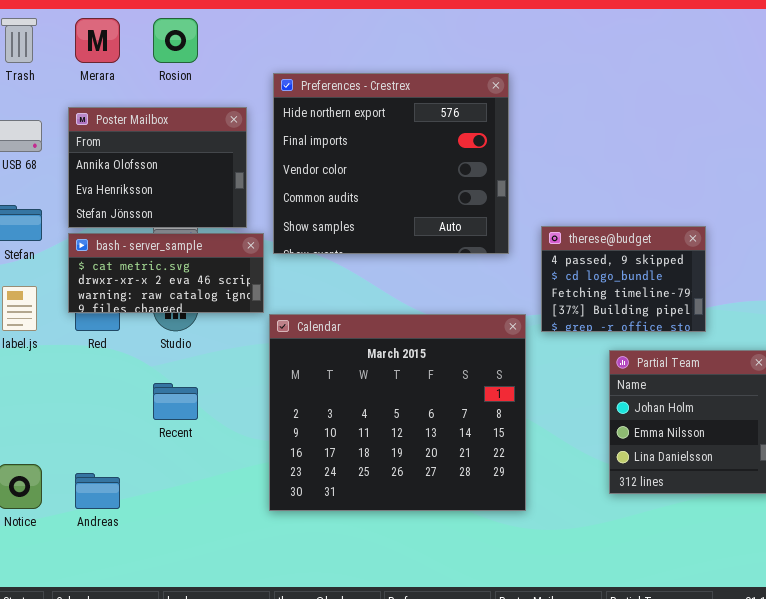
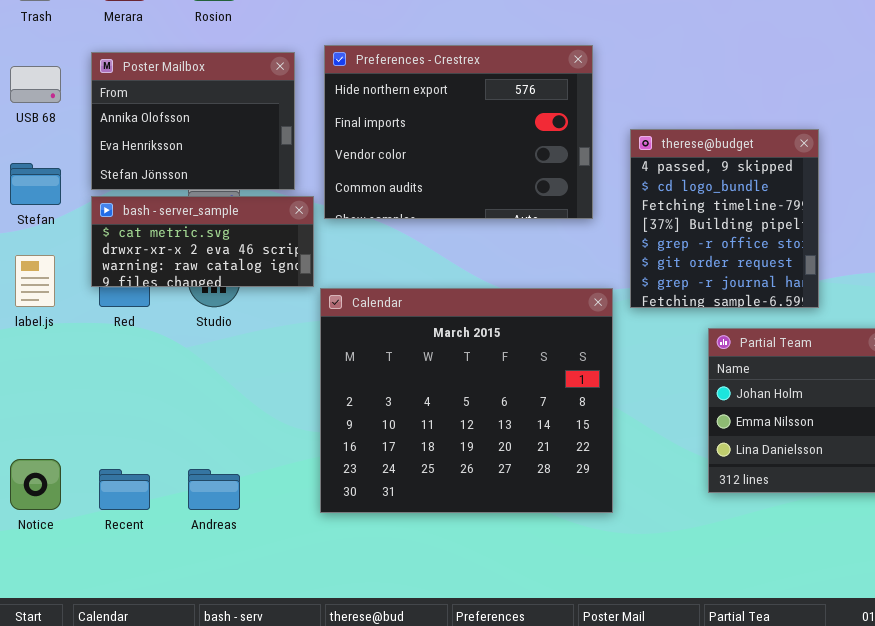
Preferences - Crestrex: [273,73,509,254] -> [324,45,593,219], resized
therese@budget: [541,226,706,332] -> [630,129,819,308], resized
Recent: [153,383,198,420] -> [99,469,150,510], moved
Andreas: [75,473,120,509] -> [188,469,240,510], moved

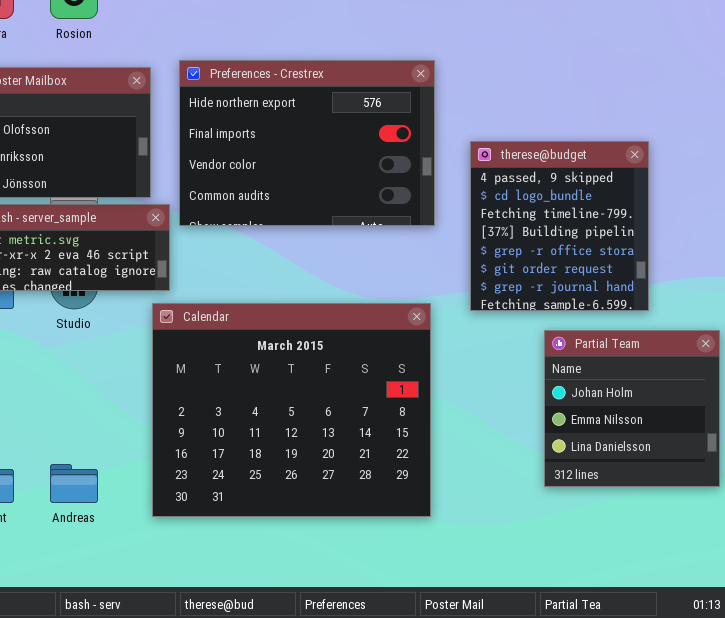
Calendar: [320,288,613,513] -> [152,303,431,517], moved

